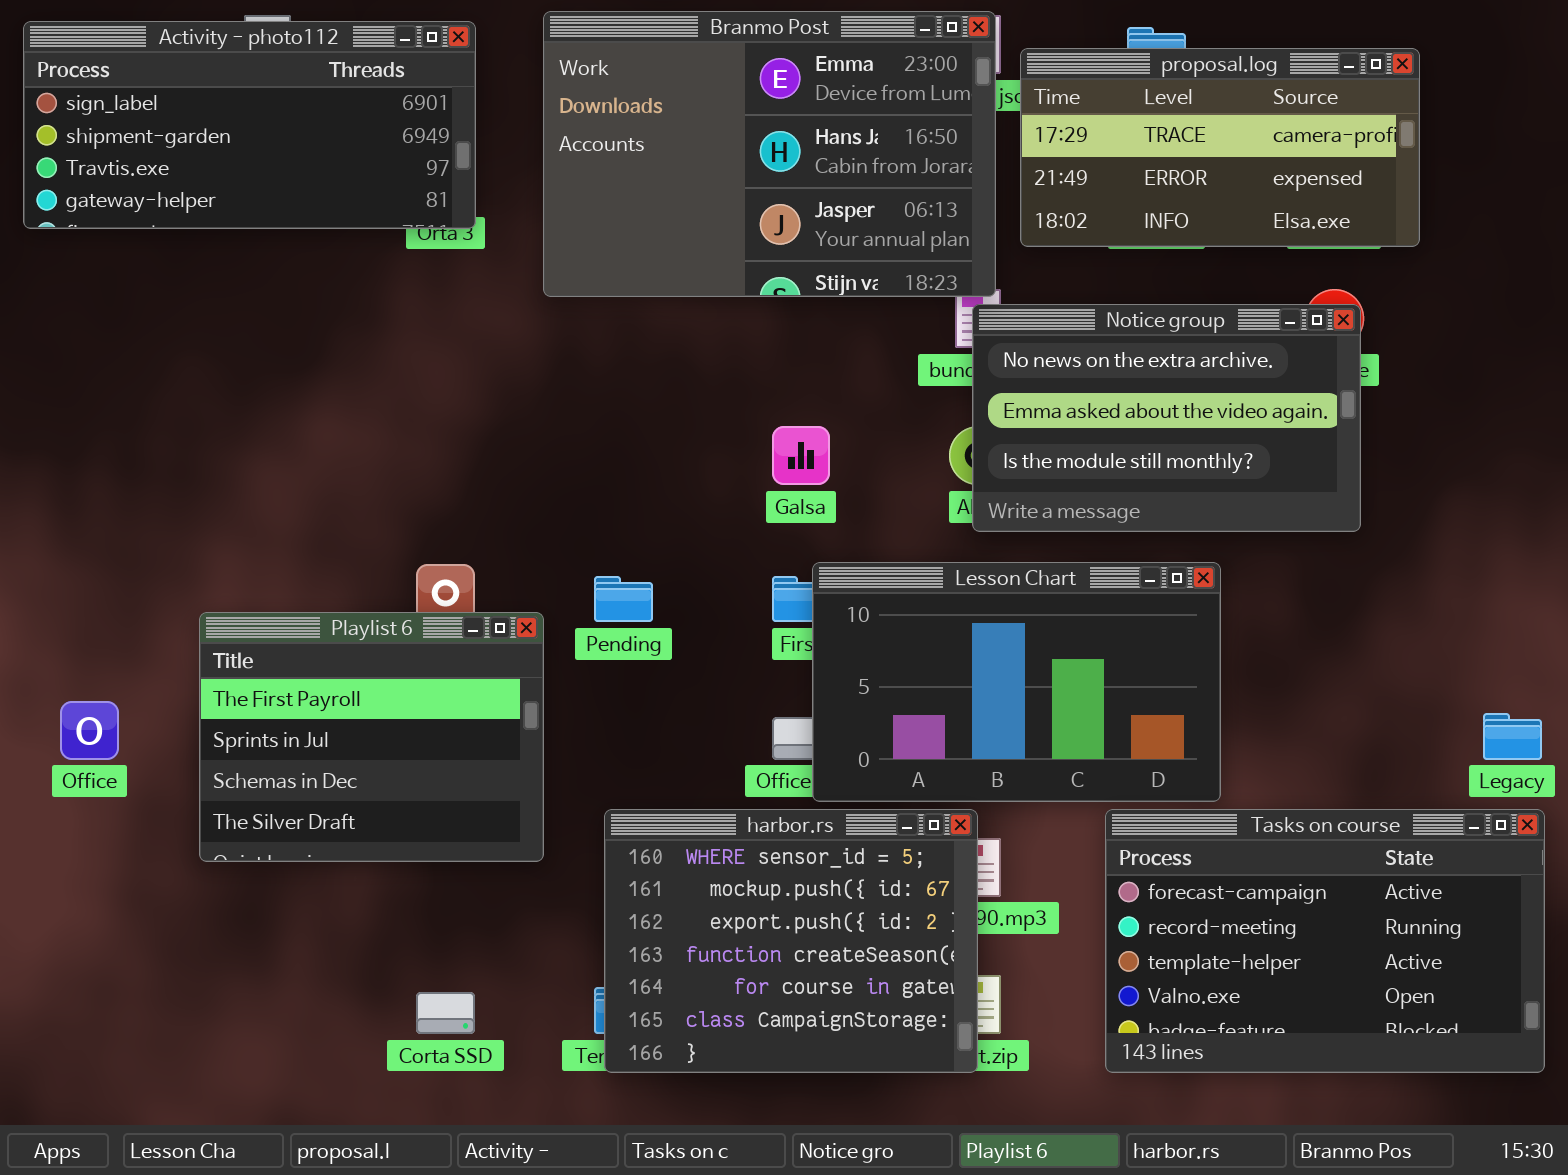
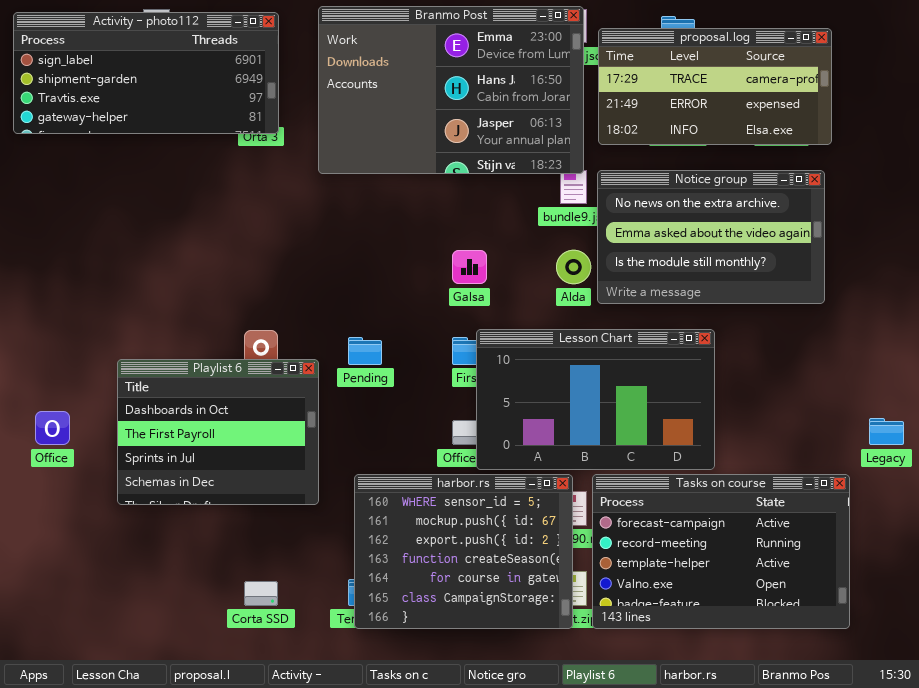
Notice group: [972,304,1361,532] -> [597,170,825,304], moved
Playlist 6: [199,612,544,862] -> [117,359,319,505], scrolled up 1 row
Tasks on course: [1105,809,1545,1073] -> [592,474,850,629], moved

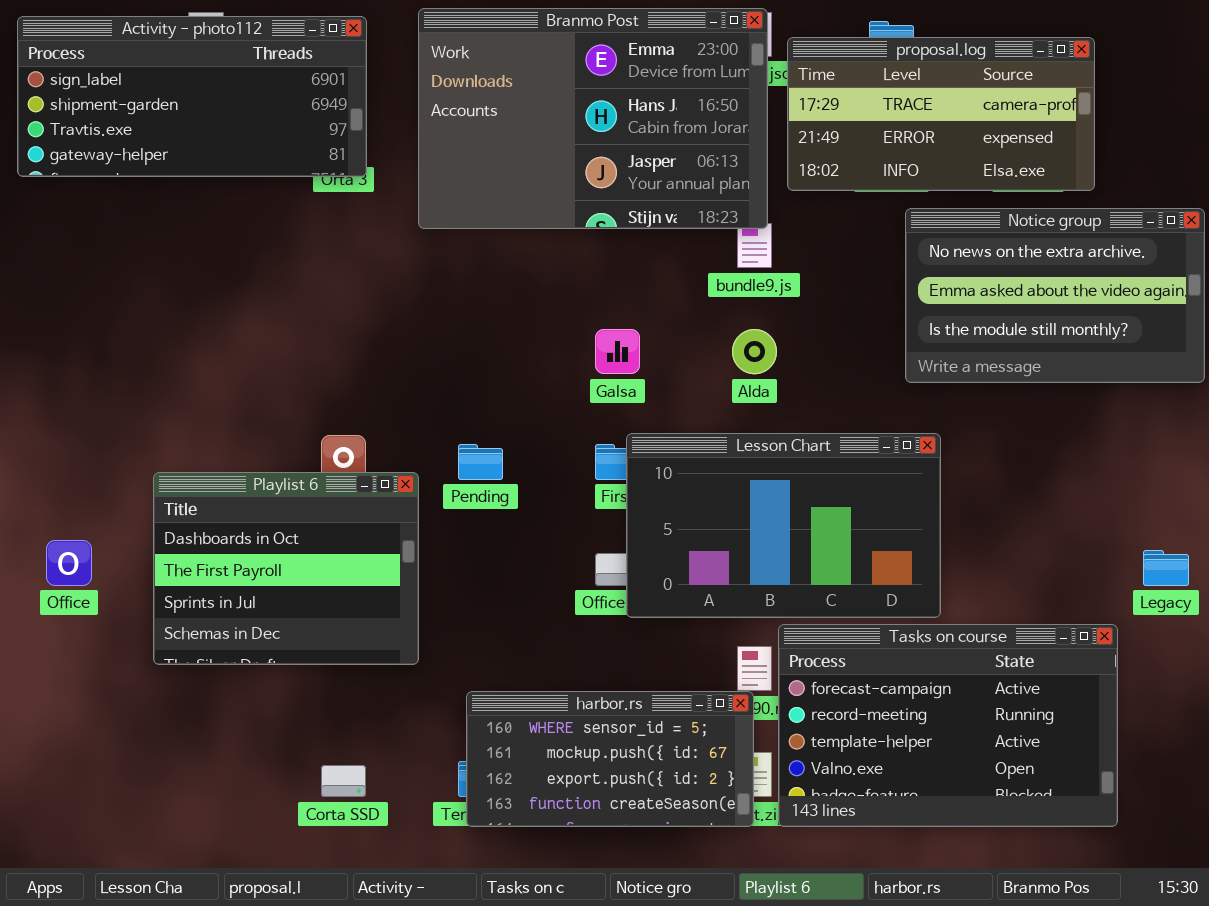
Notice group: [597,170,825,304] -> [905,208,1205,383], moved
harbor.rs: [354,474,573,629] -> [466,691,754,827], resized

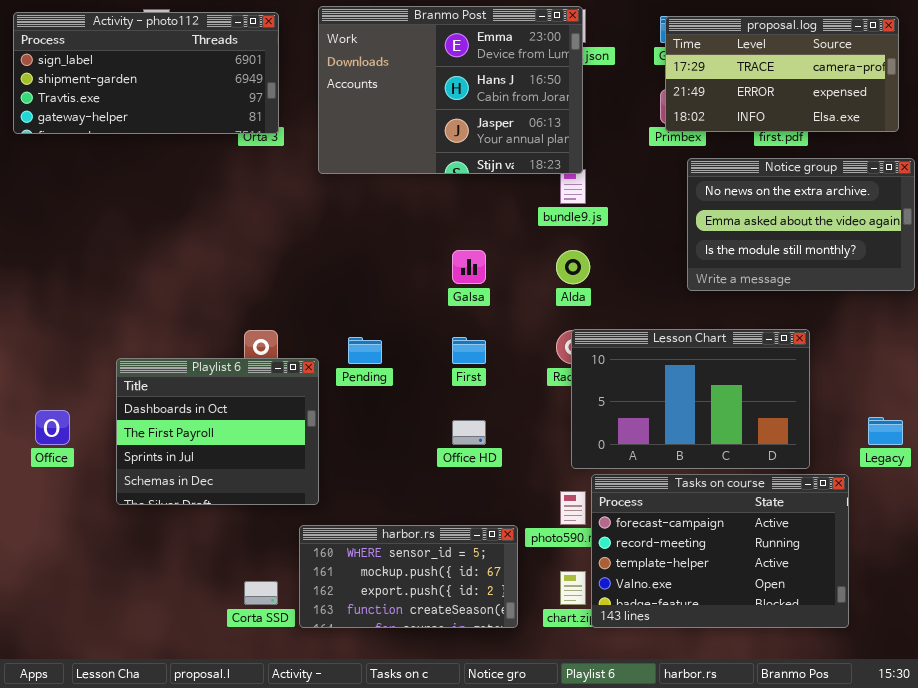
proposal.log: [787,37,1095,191] -> [665,16,899,132], moved
Lesson Chart: [626,433,941,618] -> [571,329,810,469], moved
harbor.rs: [466,691,754,827] -> [299,525,518,628], moved

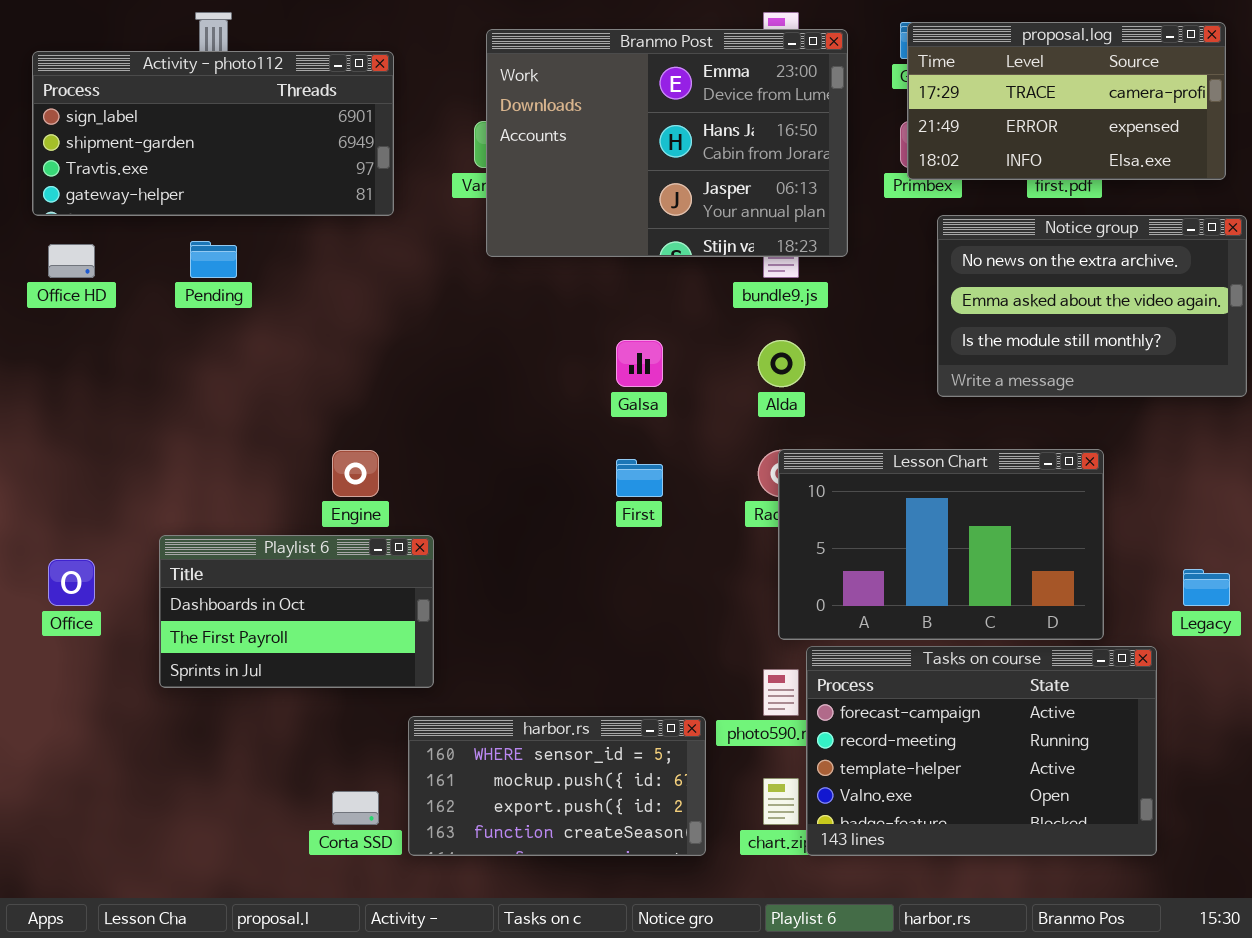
Branmo Post: [318,6,583,174] -> [486,29,848,257], moved
Activity - photo112: [13,12,279,134] -> [32,51,394,216], moved
Pending: [348,337,382,364] -> [190,241,237,278], moved
Playlist 6: [116,358,319,505] -> [159,535,434,688], resized
Office HD: [452,420,486,445] -> [48,244,95,278], moved

